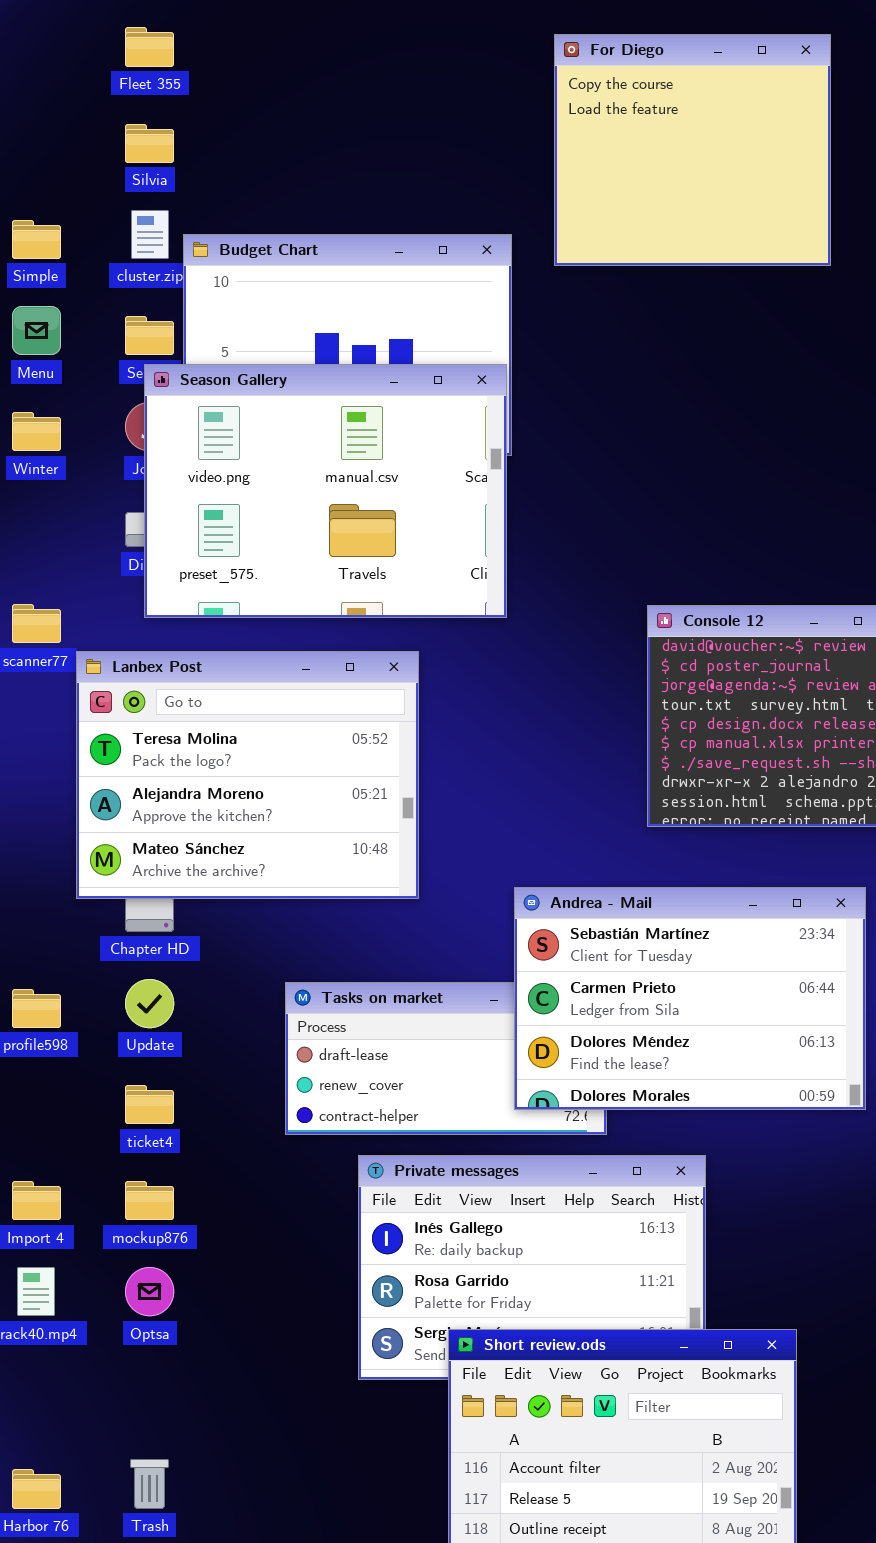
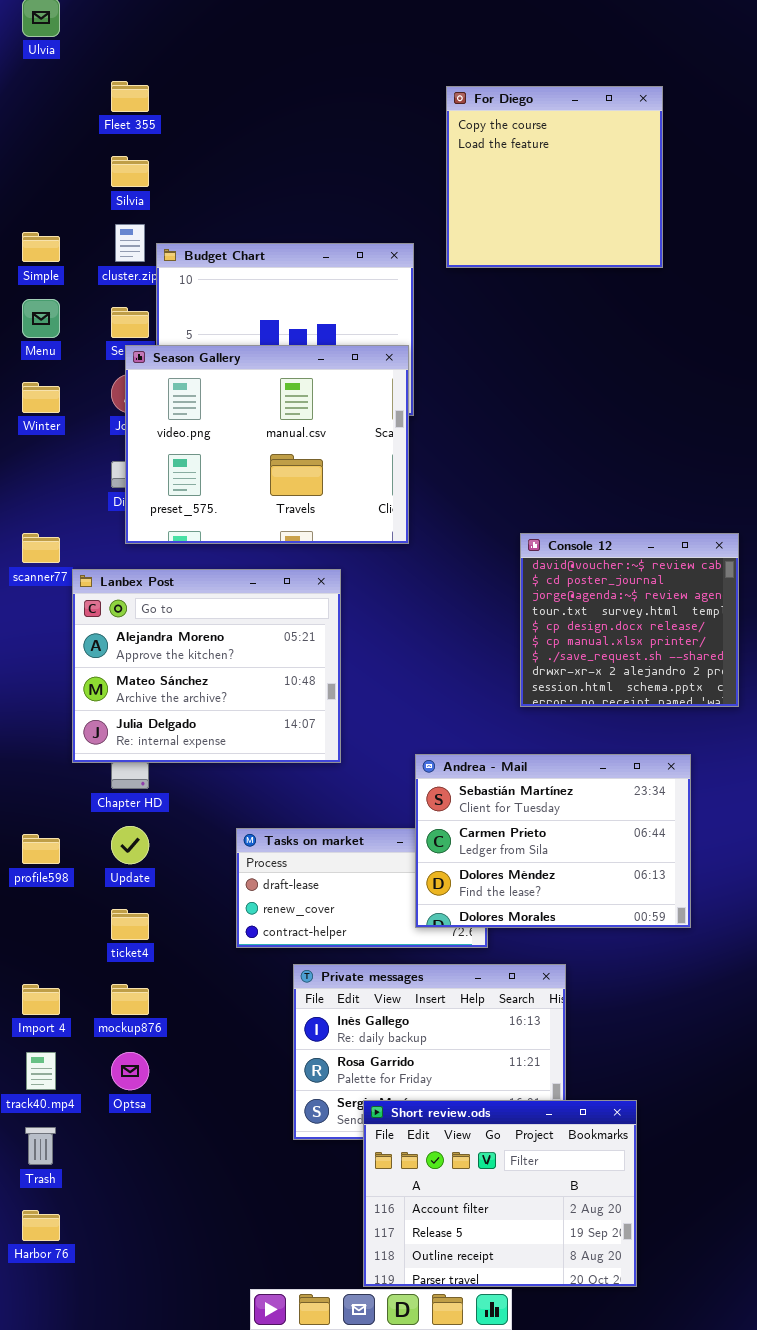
Lanbex Post: [76,651,419,899] -> [72,569,341,763], scrolled down 1 row
Trash: [130,1459,169,1509] -> [25,1127,56,1165], moved

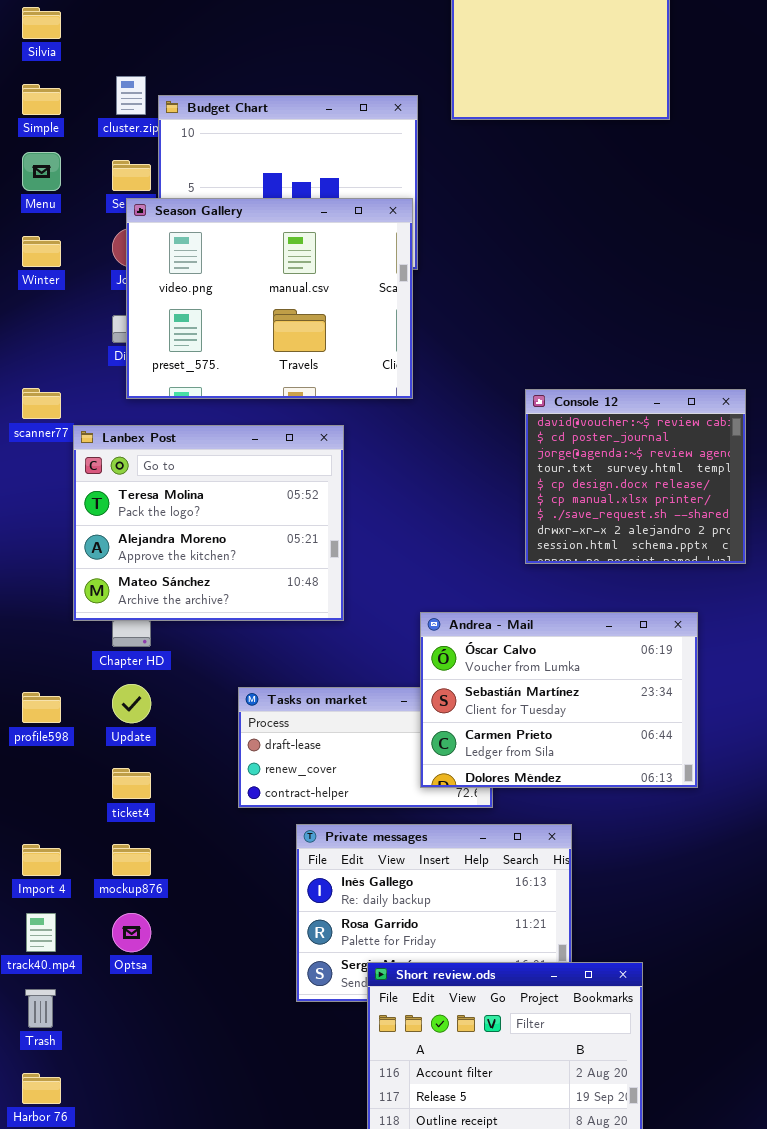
Silvia: [111,156,149,187] -> [22,7,61,39], moved
Lanbex Post: [72,569,341,763] -> [73,425,344,621], scrolled up 1 row
Andrea - Mail: [415,754,691,928] -> [420,612,698,788], scrolled up 1 row

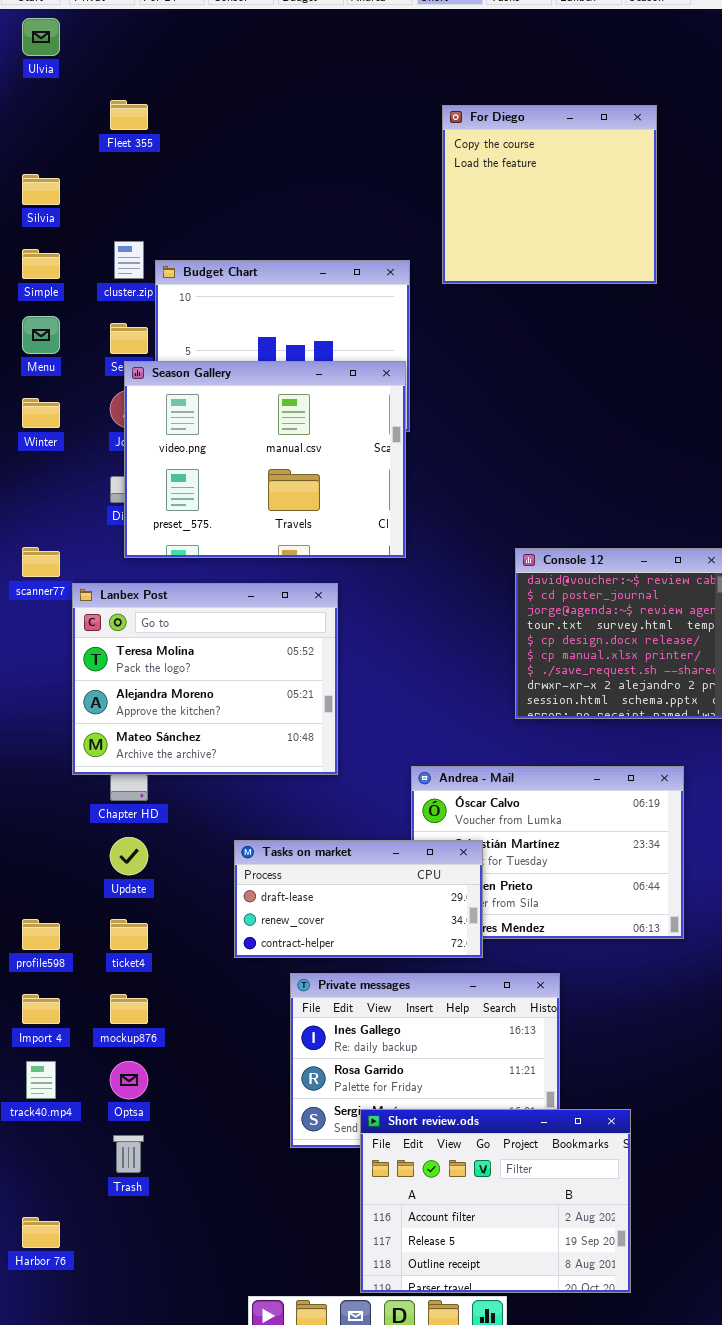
Tasks on market: [238,687,493,808] -> [234,840,483,958], raised
profile598: [22,692,61,723] -> [22,919,60,950], moved
Trash: [25,989,56,1028] -> [113,1135,144,1173], moved

